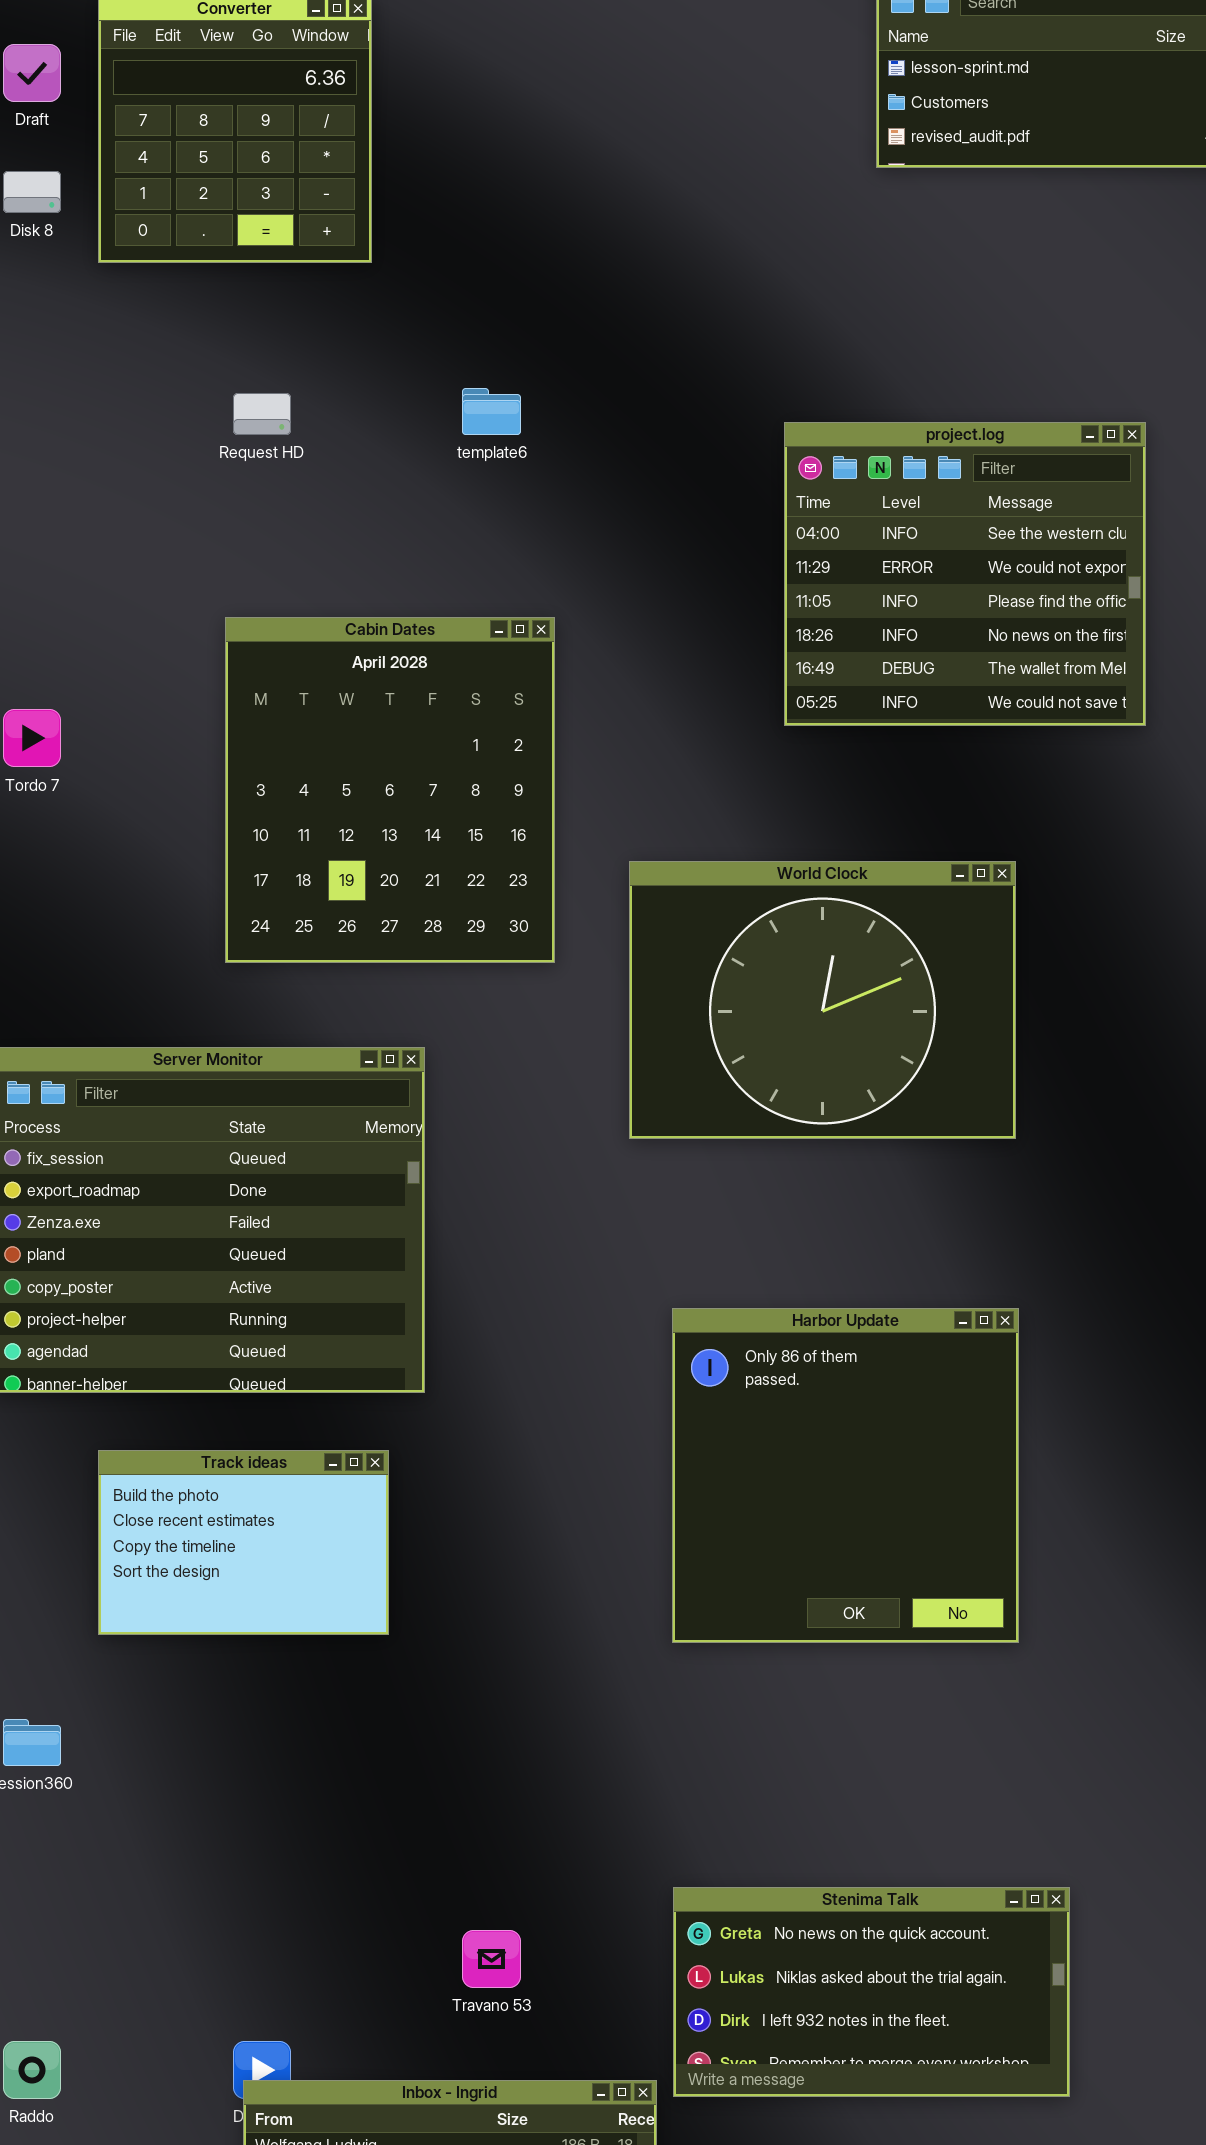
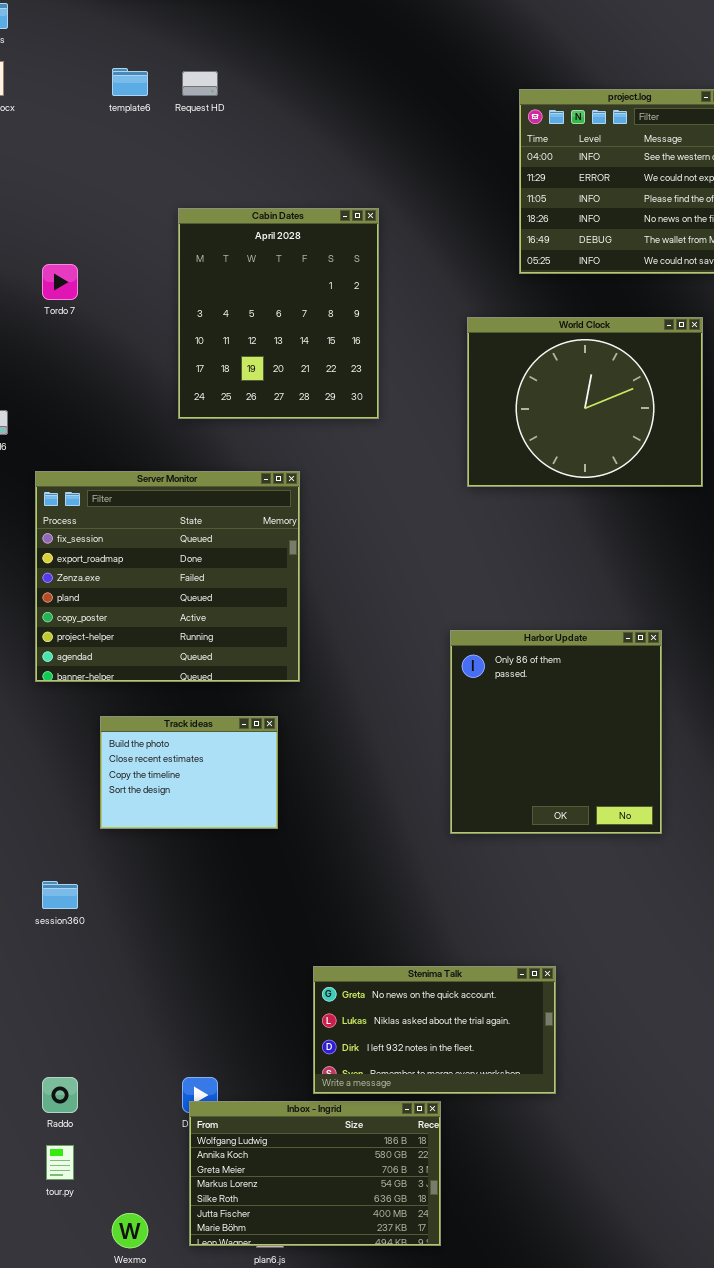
template6: [462,388,521,435] -> [112,68,148,96], moved
World Clock: [629,861,1016,1139] -> [467,317,703,487], moved
Stenima Talk: [673,1887,1070,2097] -> [313,966,556,1094], moved

